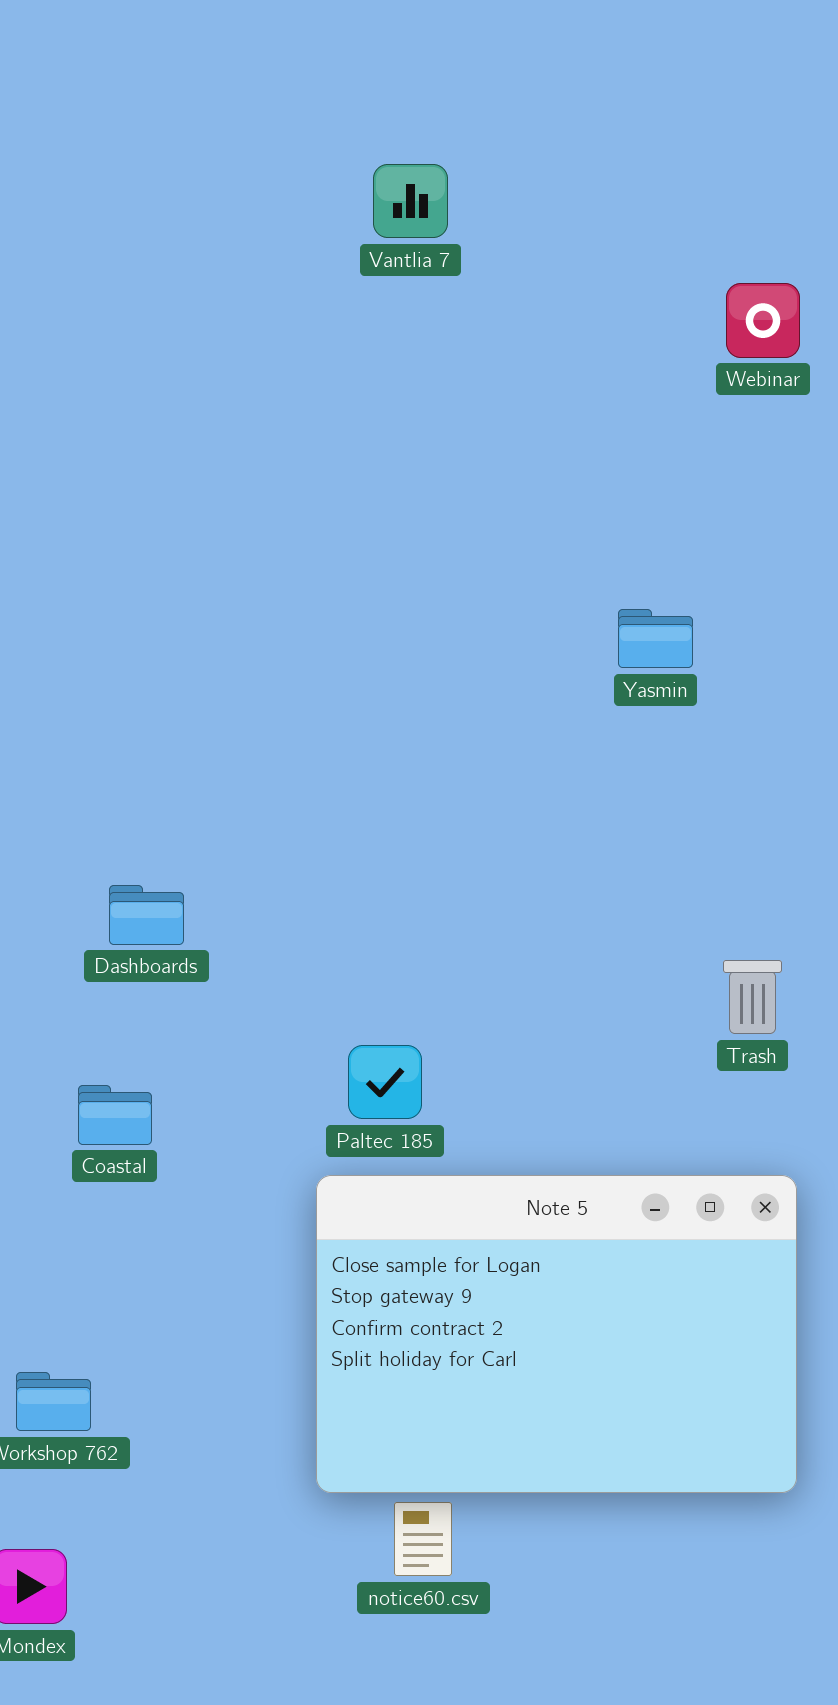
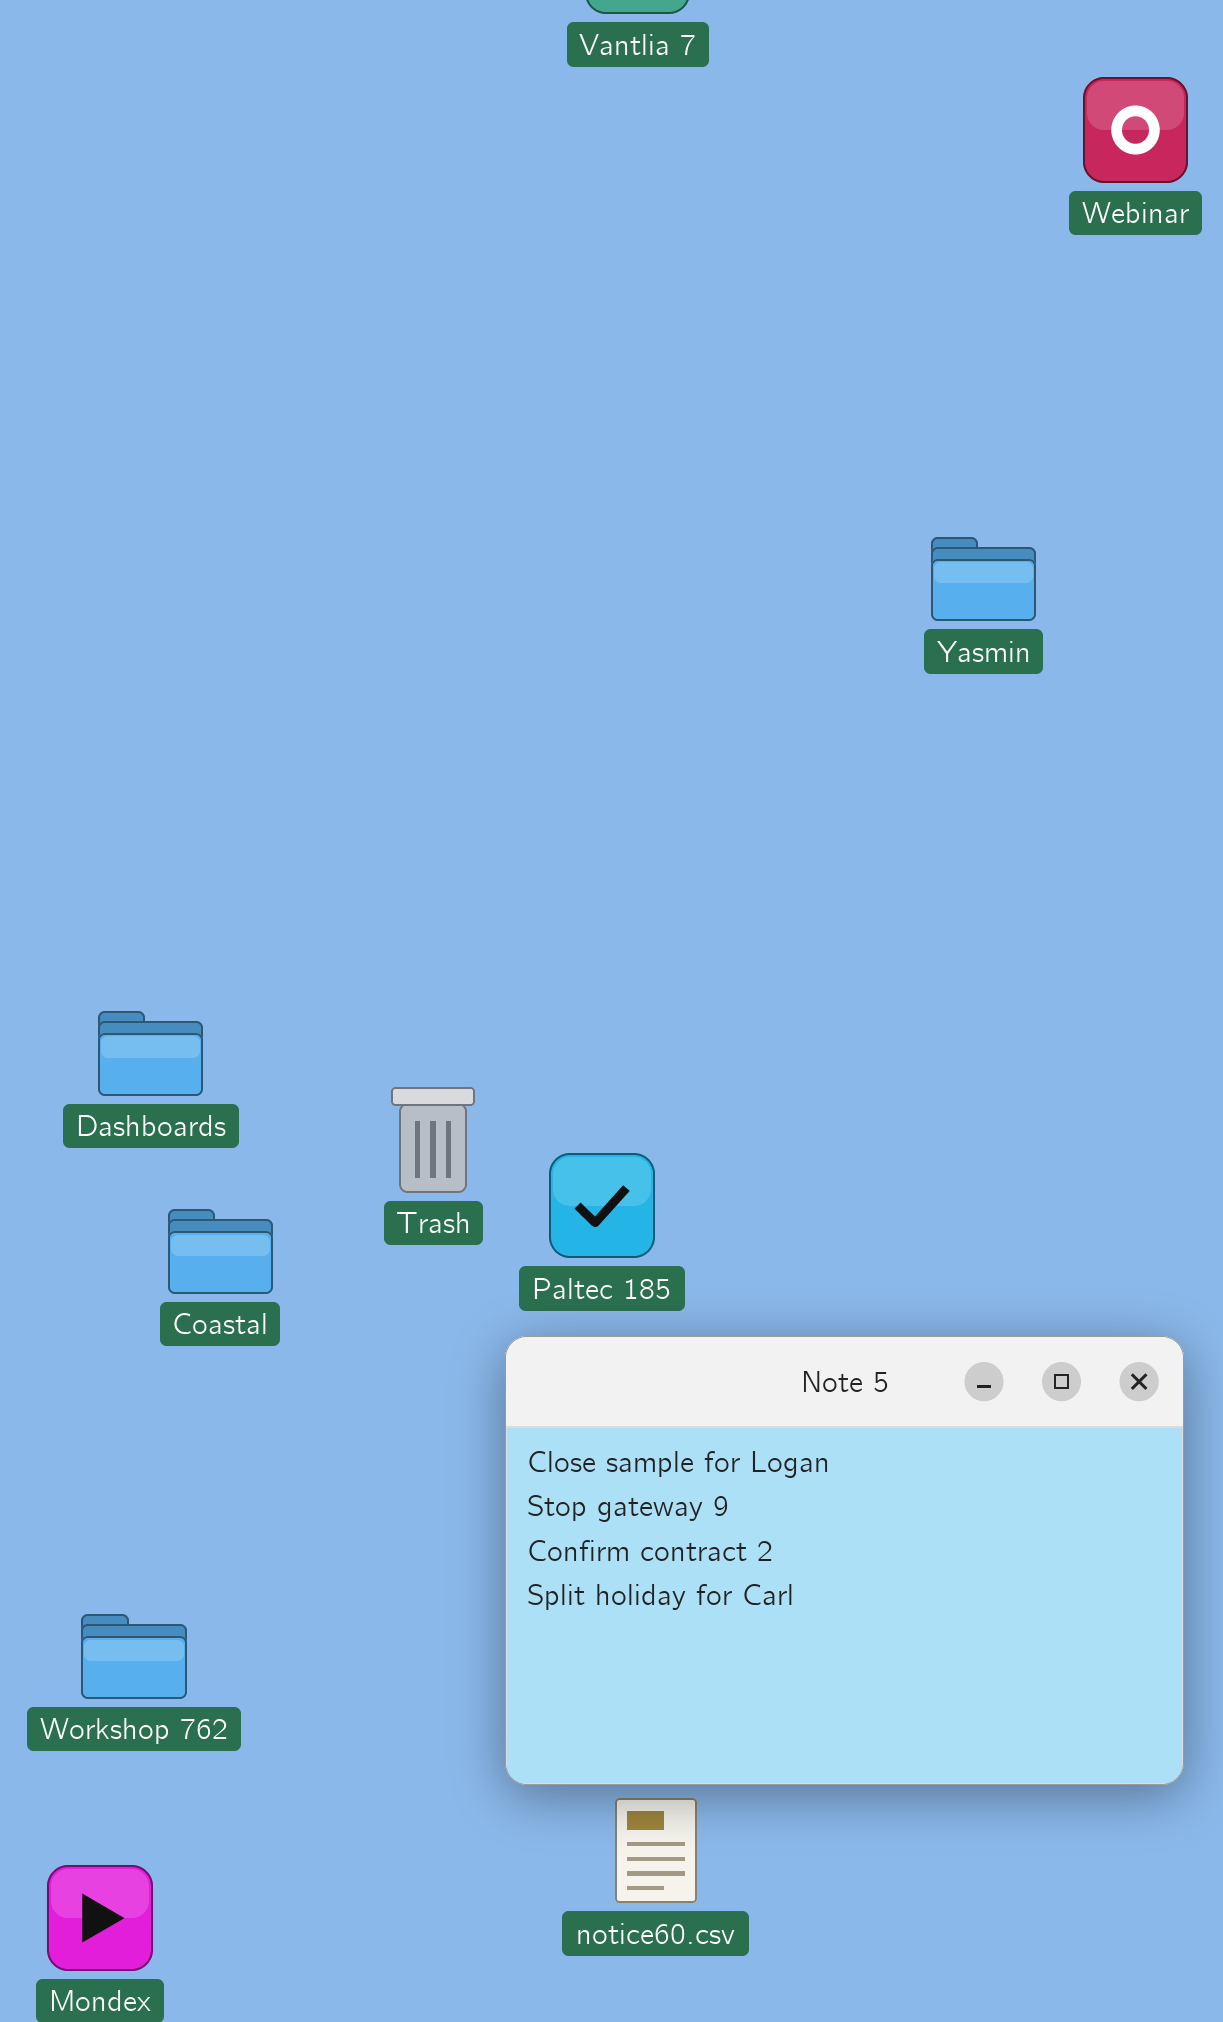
Dashboards: [109,885,184,945] -> [98,1011,203,1096], moved
Trash: [723,960,782,1034] -> [391,1087,475,1193], moved

